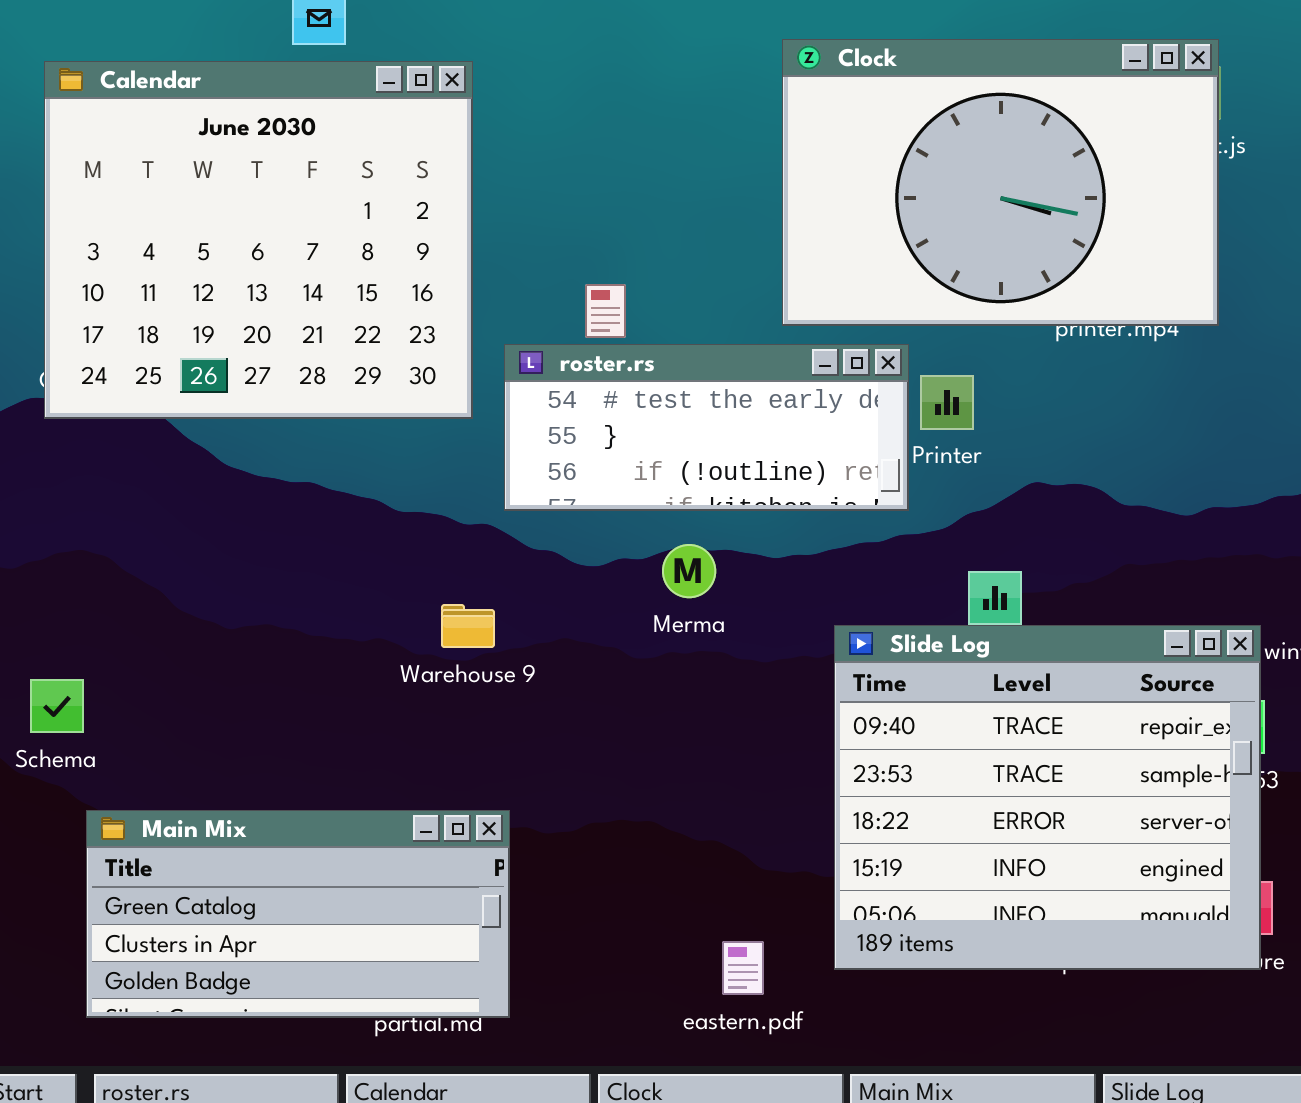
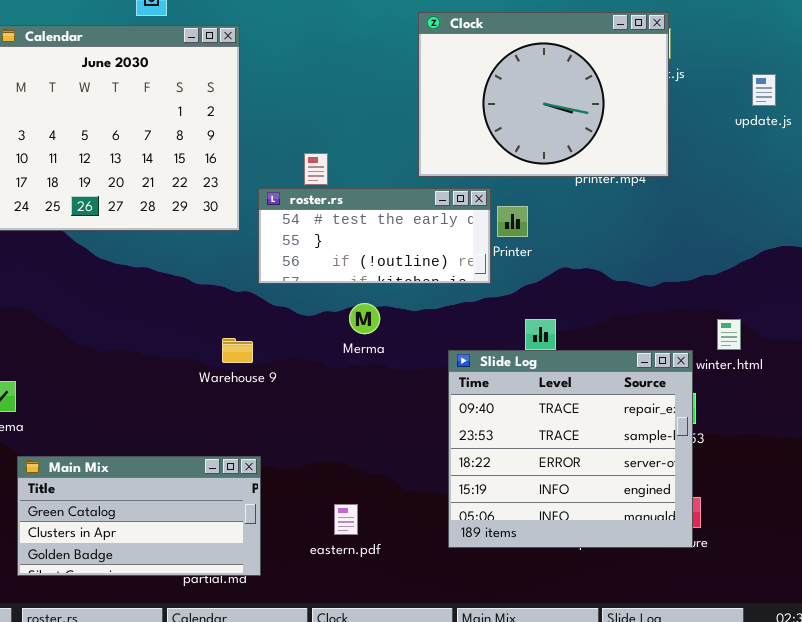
eastern.pdf: [722,941,764,995] -> [334,504,358,535], moved

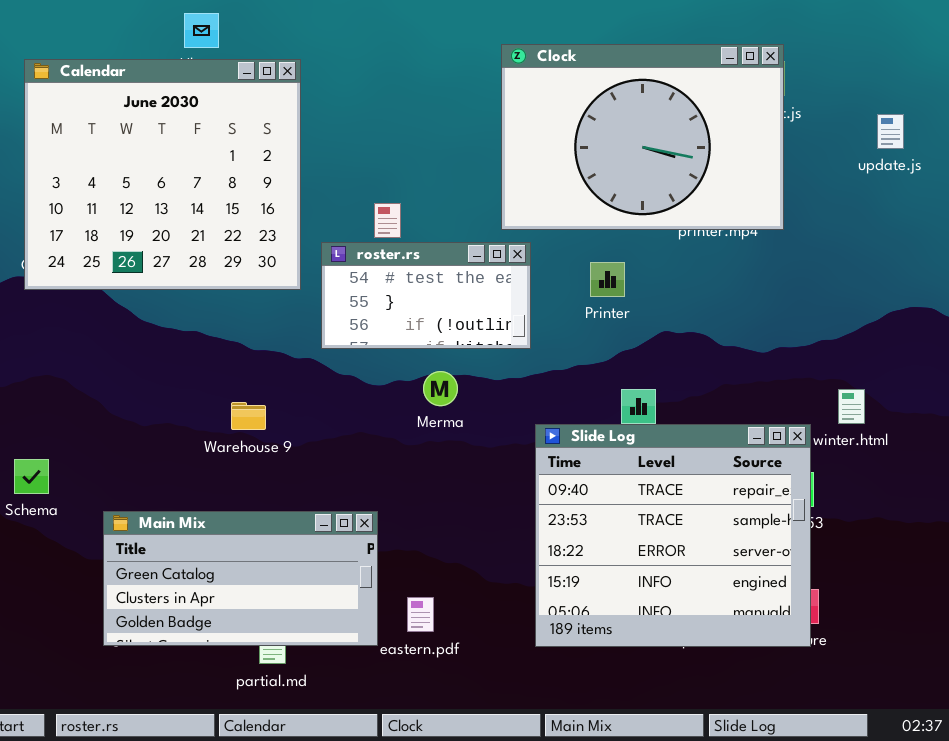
roster.rs: [258,188,491,284] -> [321,242,531,349], resized
Warehouse 9: [222,338,253,363] -> [231,402,266,430], moved
Main Mix: [17,456,261,576] -> [103,511,378,646], moved

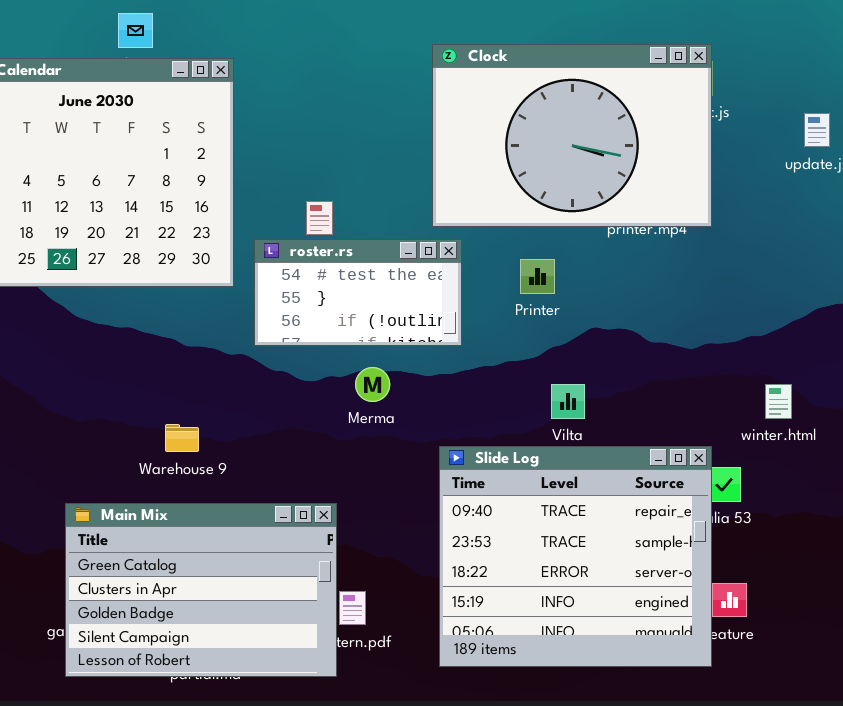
Warehouse 9: [231,402,266,430] -> [165,424,199,452], moved
Slide Log: [535,424,811,647] -> [439,446,712,667], moved
Main Mix: [103,511,378,646] -> [65,503,337,677], moved, resized

